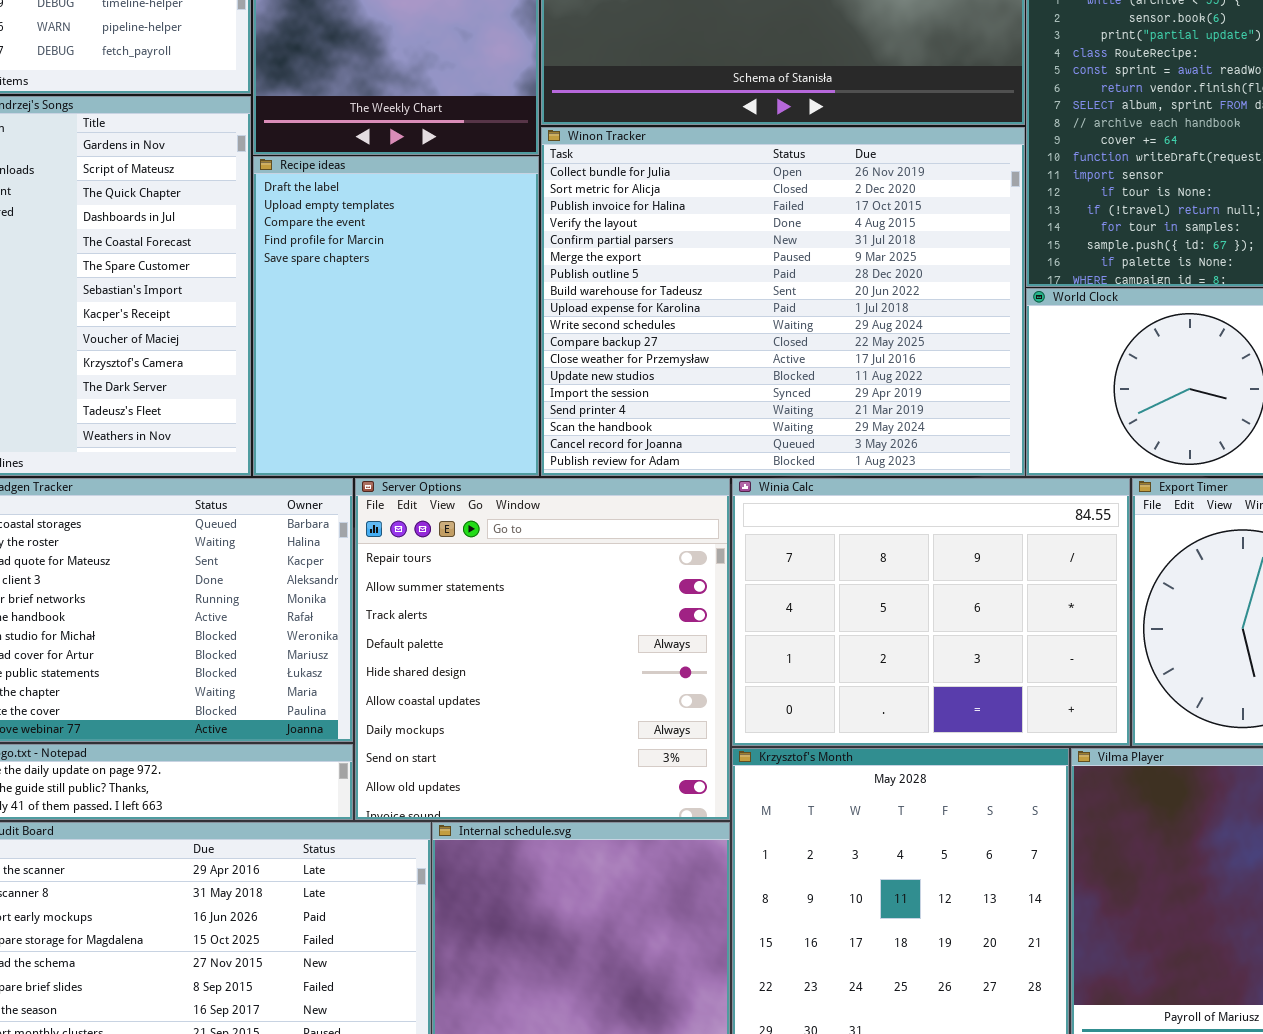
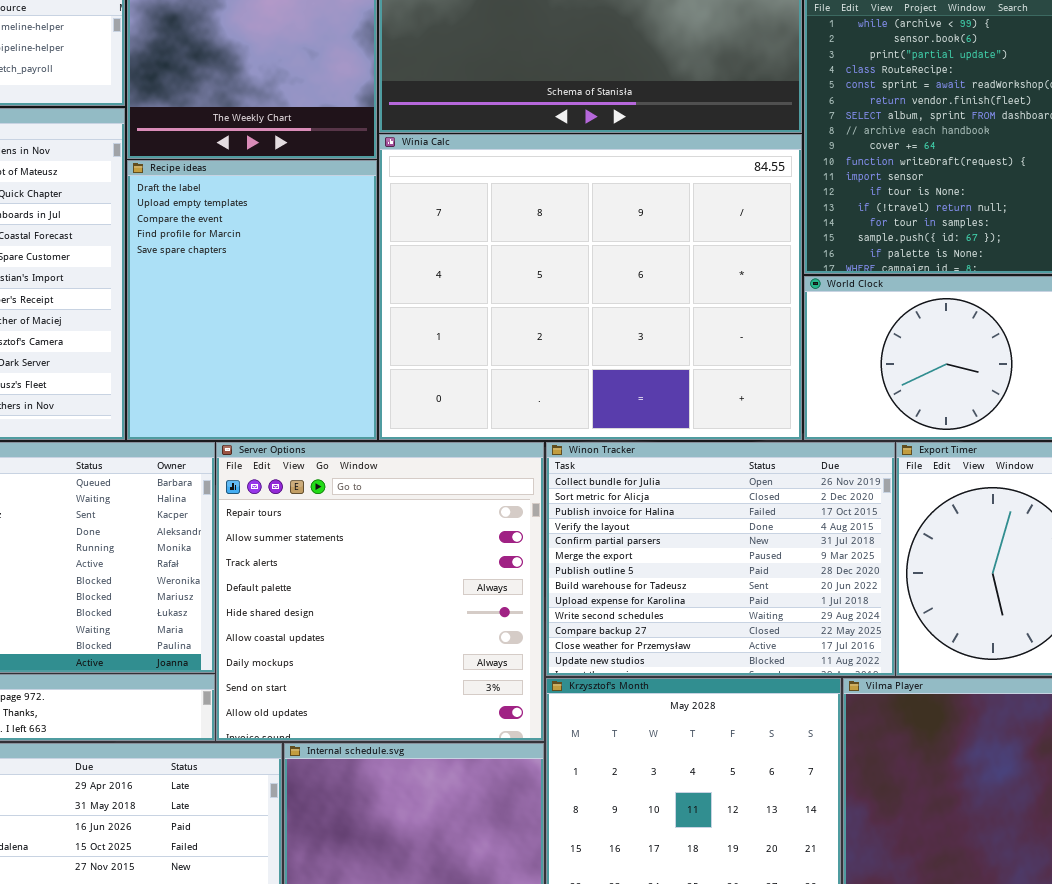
Winon Tracker: [541,127,1025,476] -> [546,442,895,676], moved, resized
Winia Calc: [732,478,1130,746] -> [379,134,802,440], moved, resized

